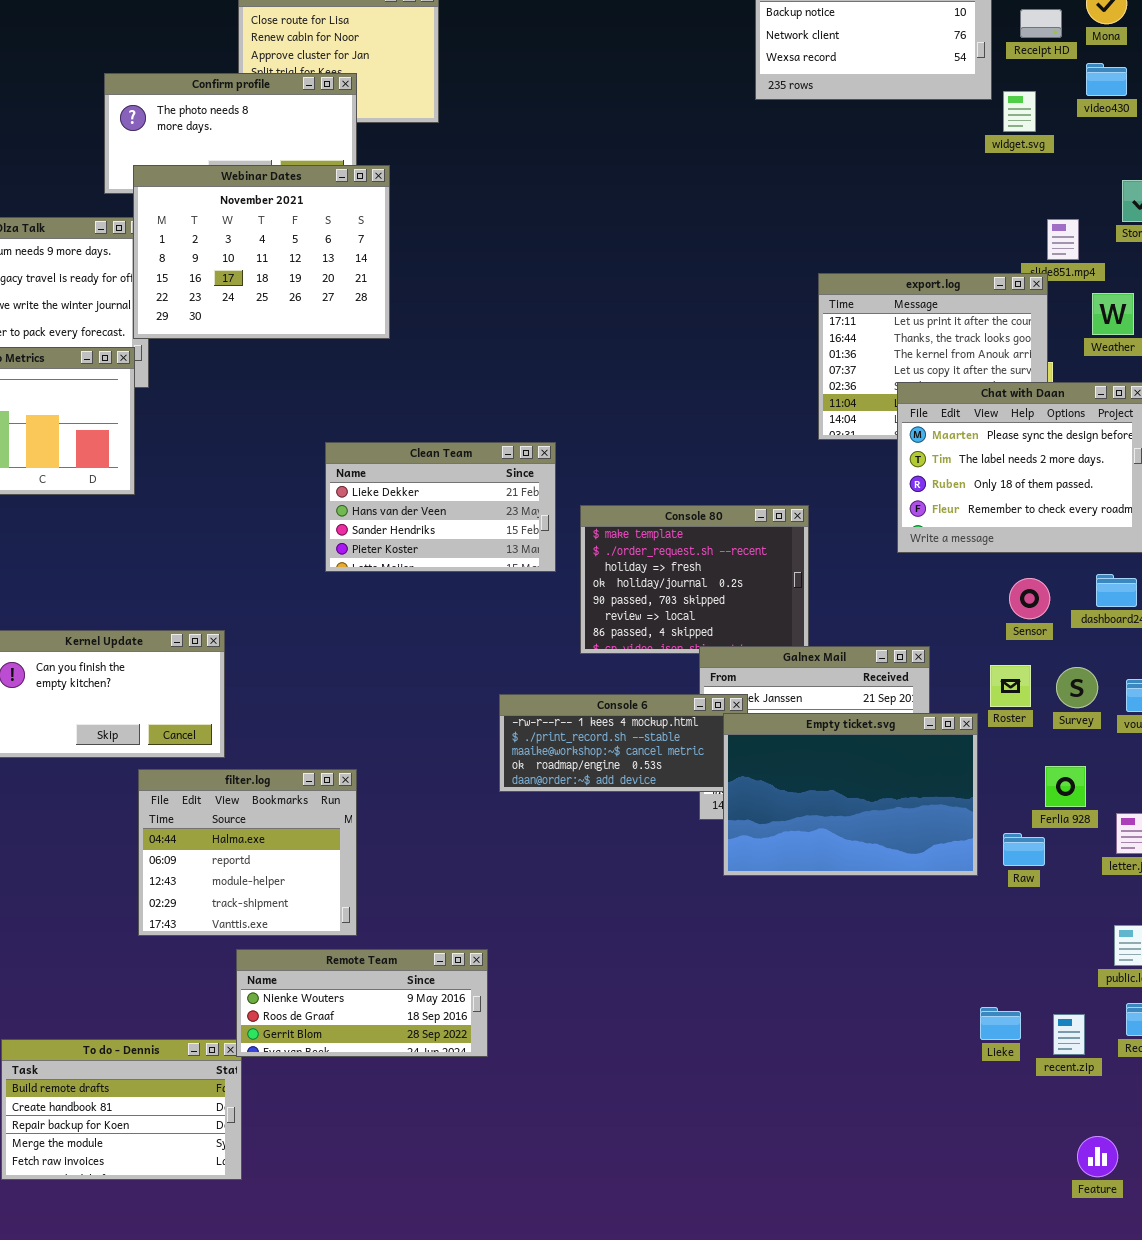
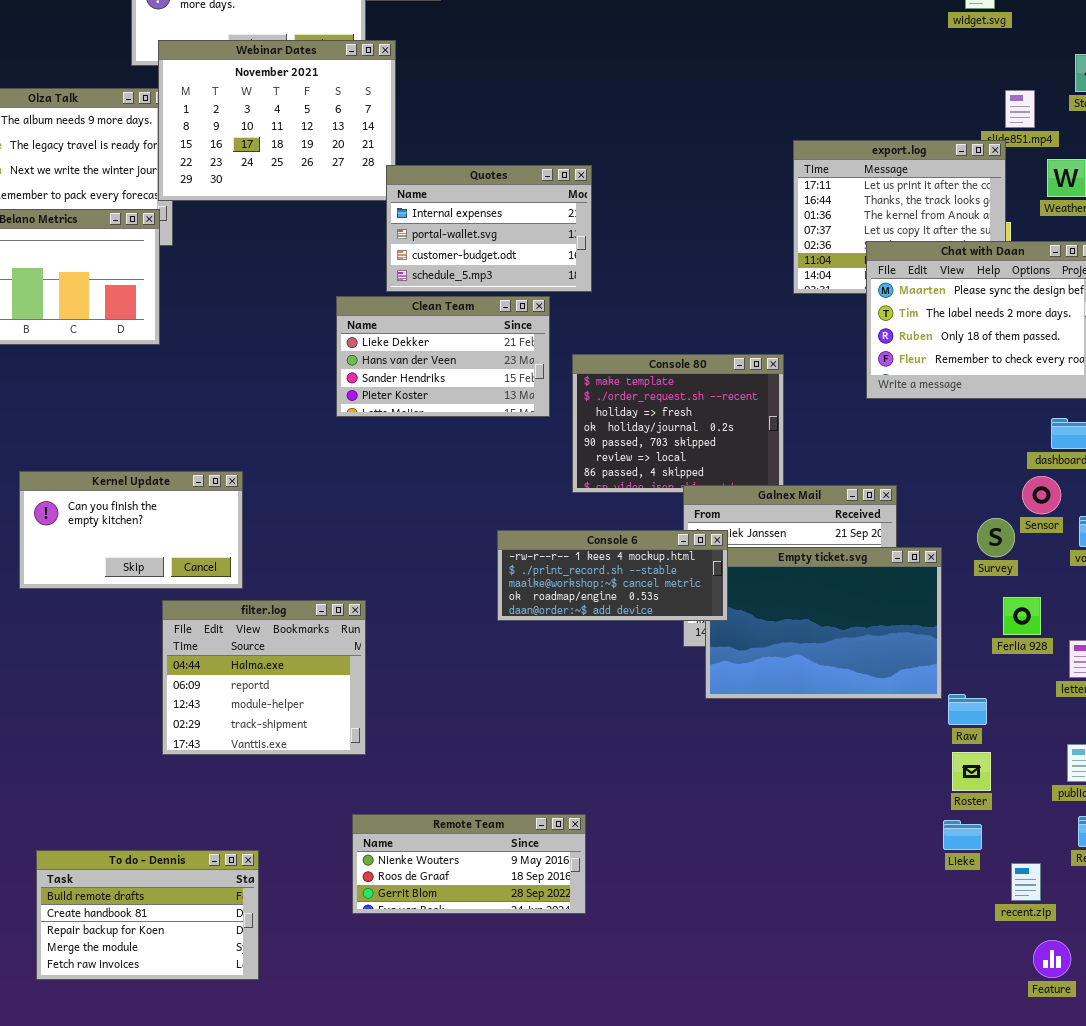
Quotes: none -> [386,165,592,292], opened
Sensor: [1009,578,1050,619] -> [1022,476,1061,514], moved
Roster: [990,665,1031,707] -> [952,752,991,791], moved
Survey: [1056,667,1098,708] -> [977,518,1015,557], moved
Console 6: [499,694,748,792] -> [497,530,728,621], raised
Raw: [1003,833,1045,866] -> [948,694,987,725], moved
Remote Team: [236,949,488,1057] -> [352,814,586,914], moved
recent.zip: [1053,1014,1085,1055] -> [1011,863,1041,901], moved

